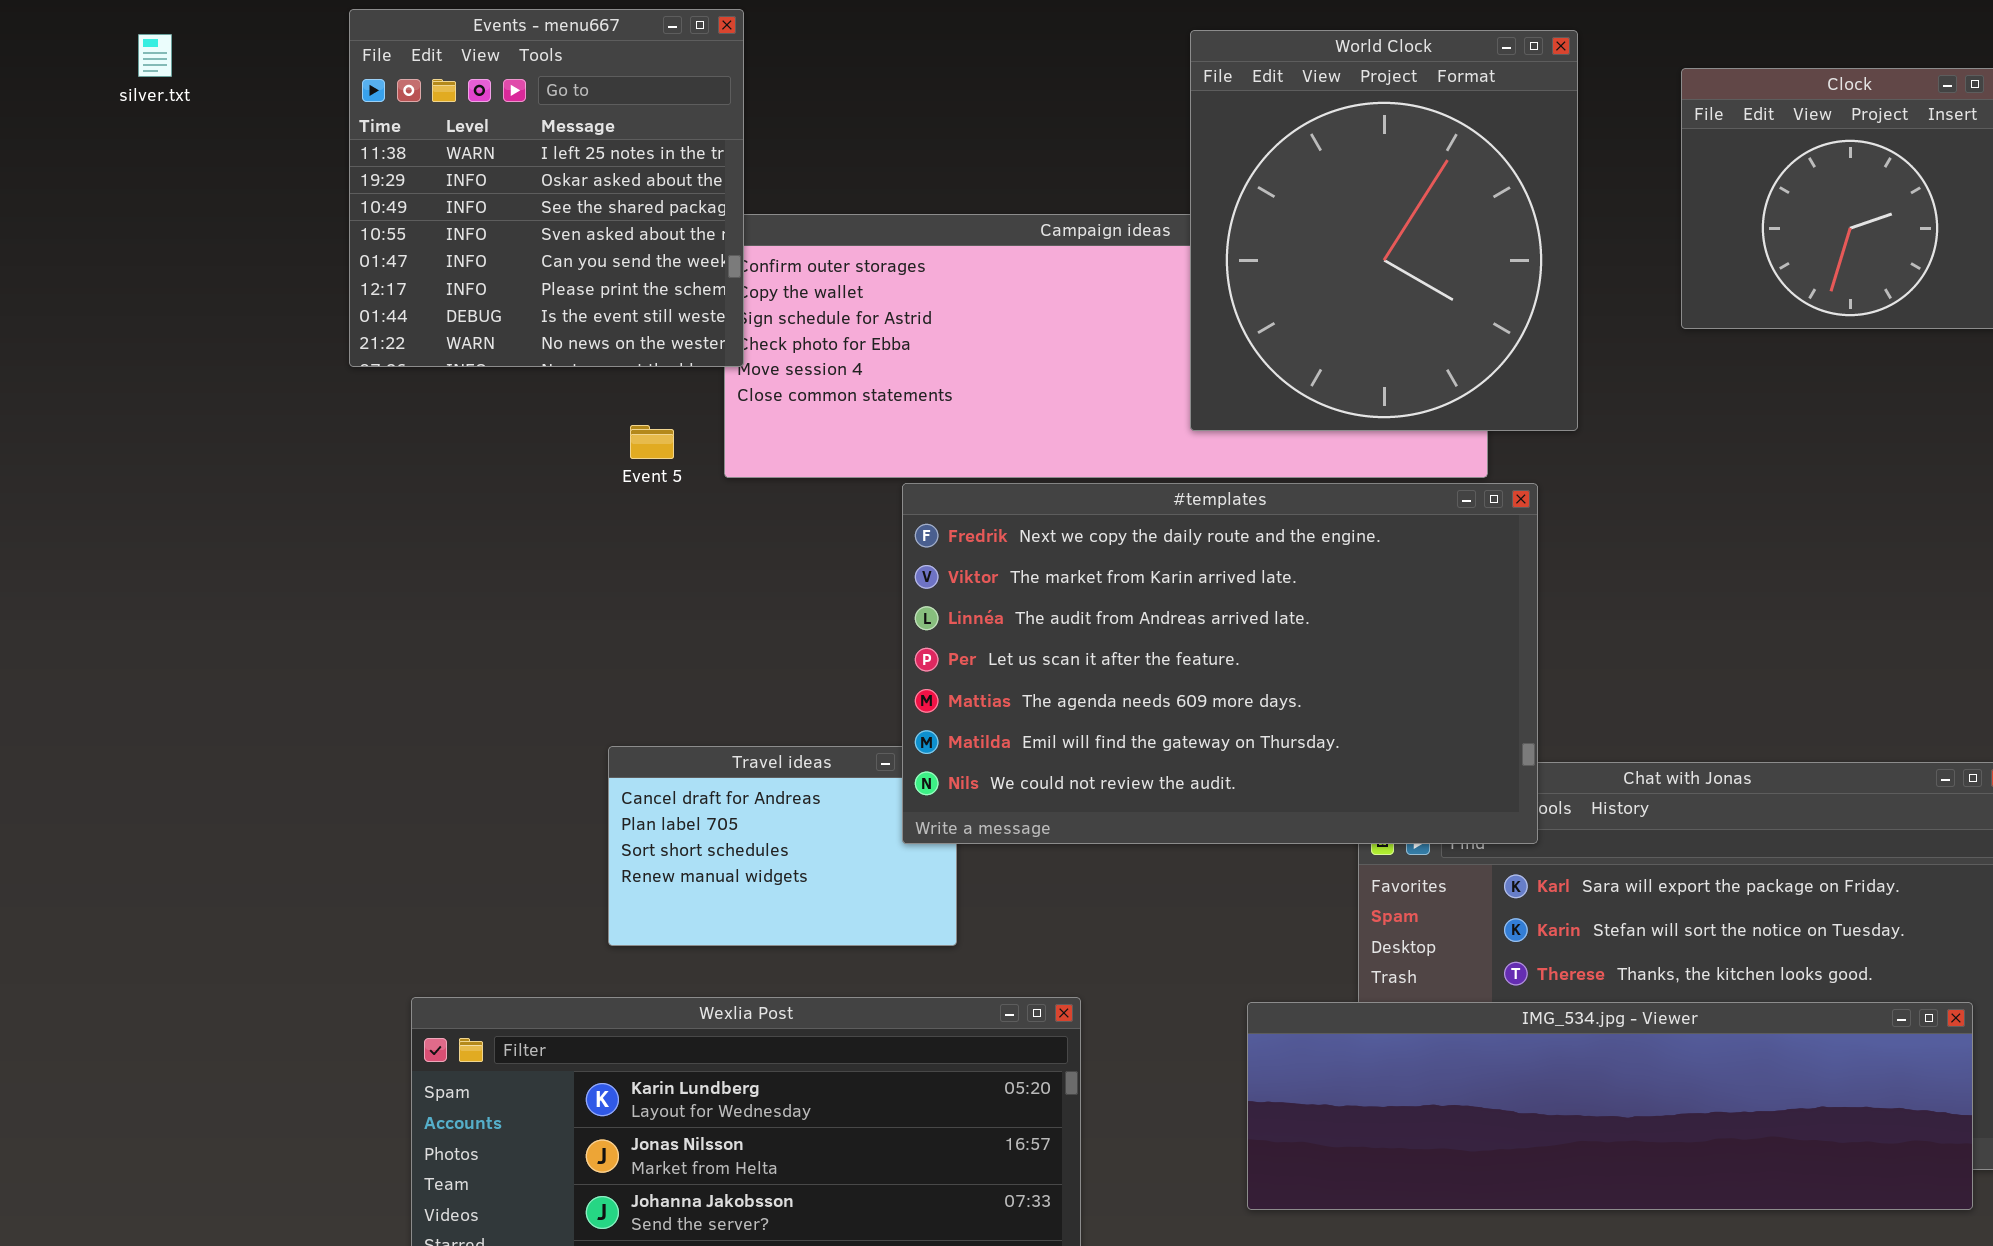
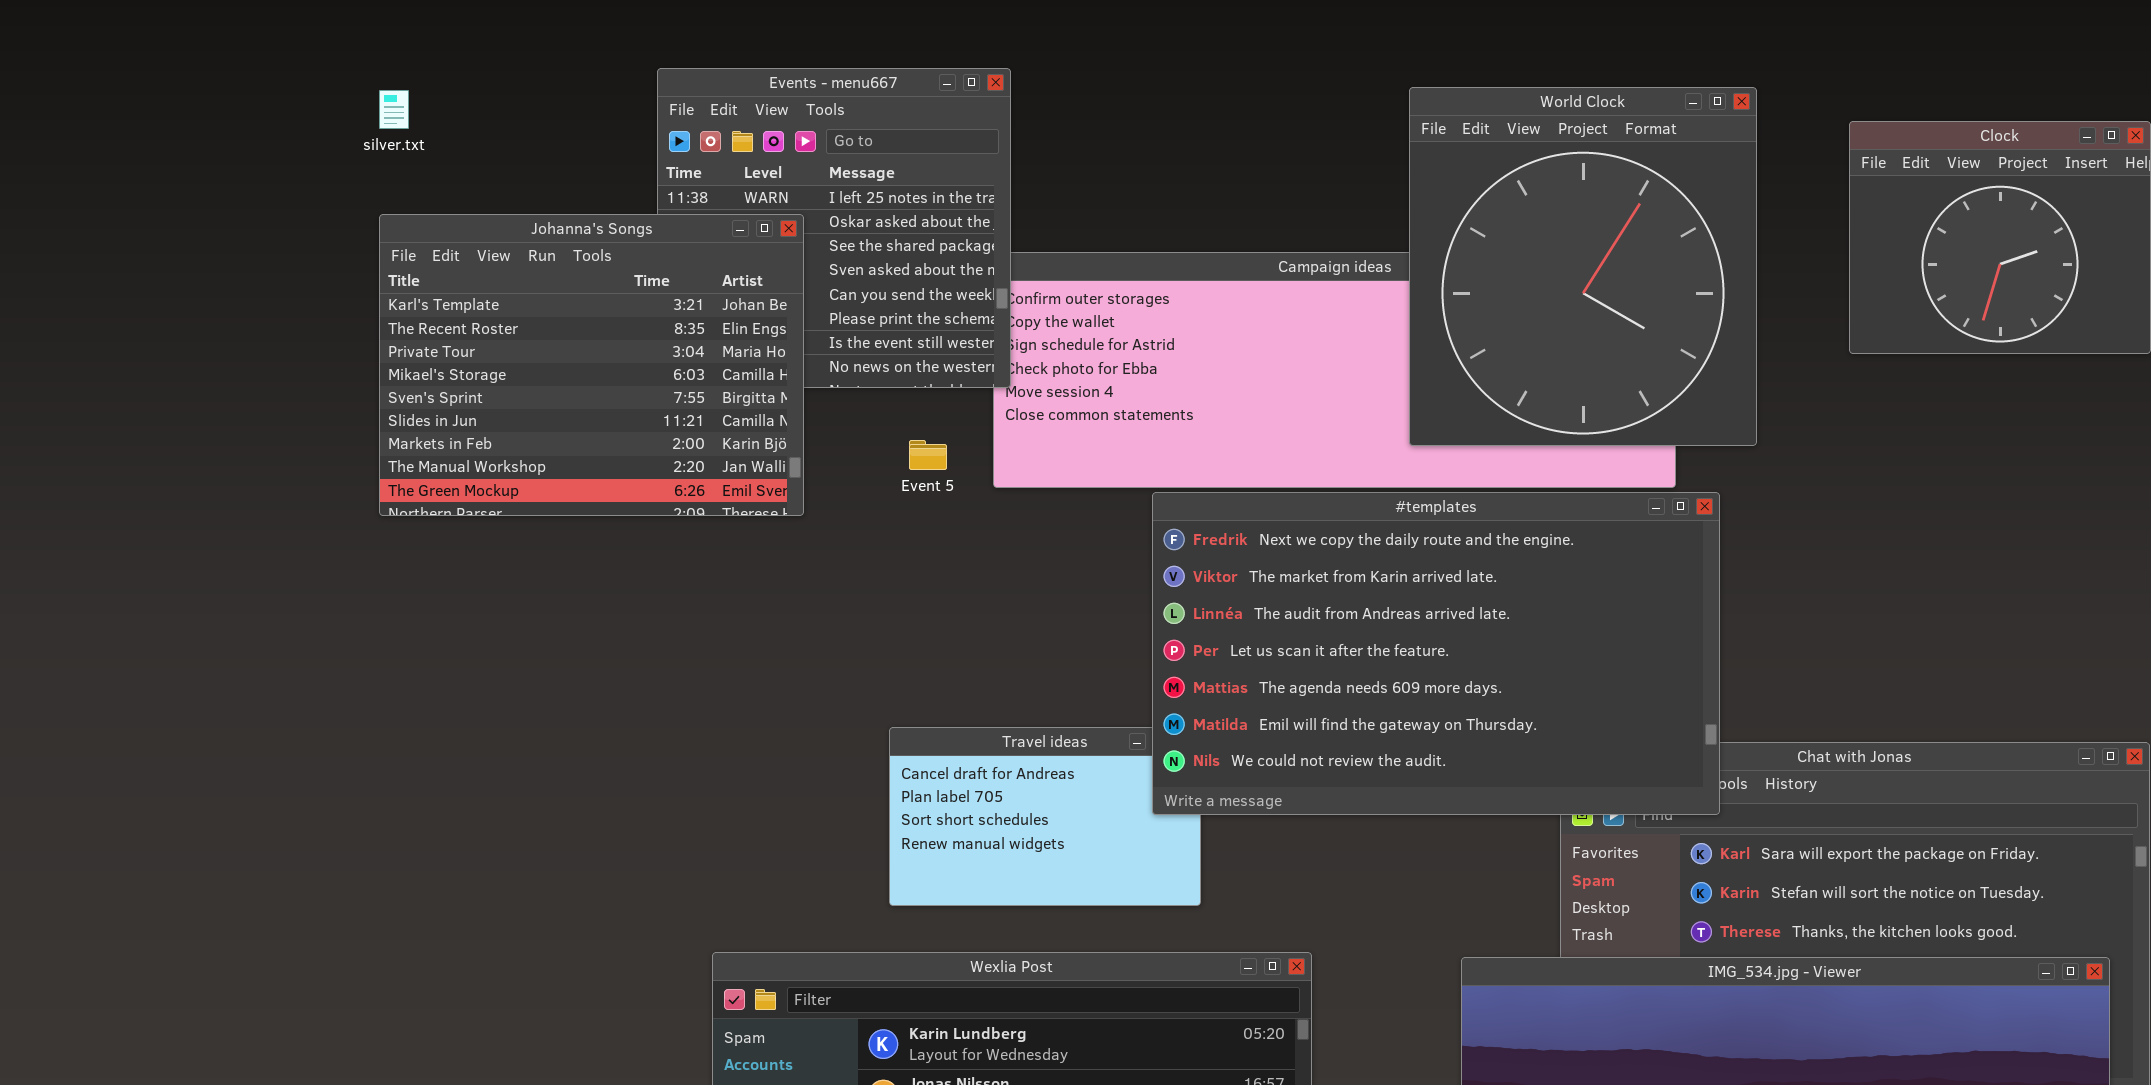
silver.txt: [138,34,172,77] -> [379,90,409,129], moved
Johanna's Songs: none -> [379,214,804,516], opened

